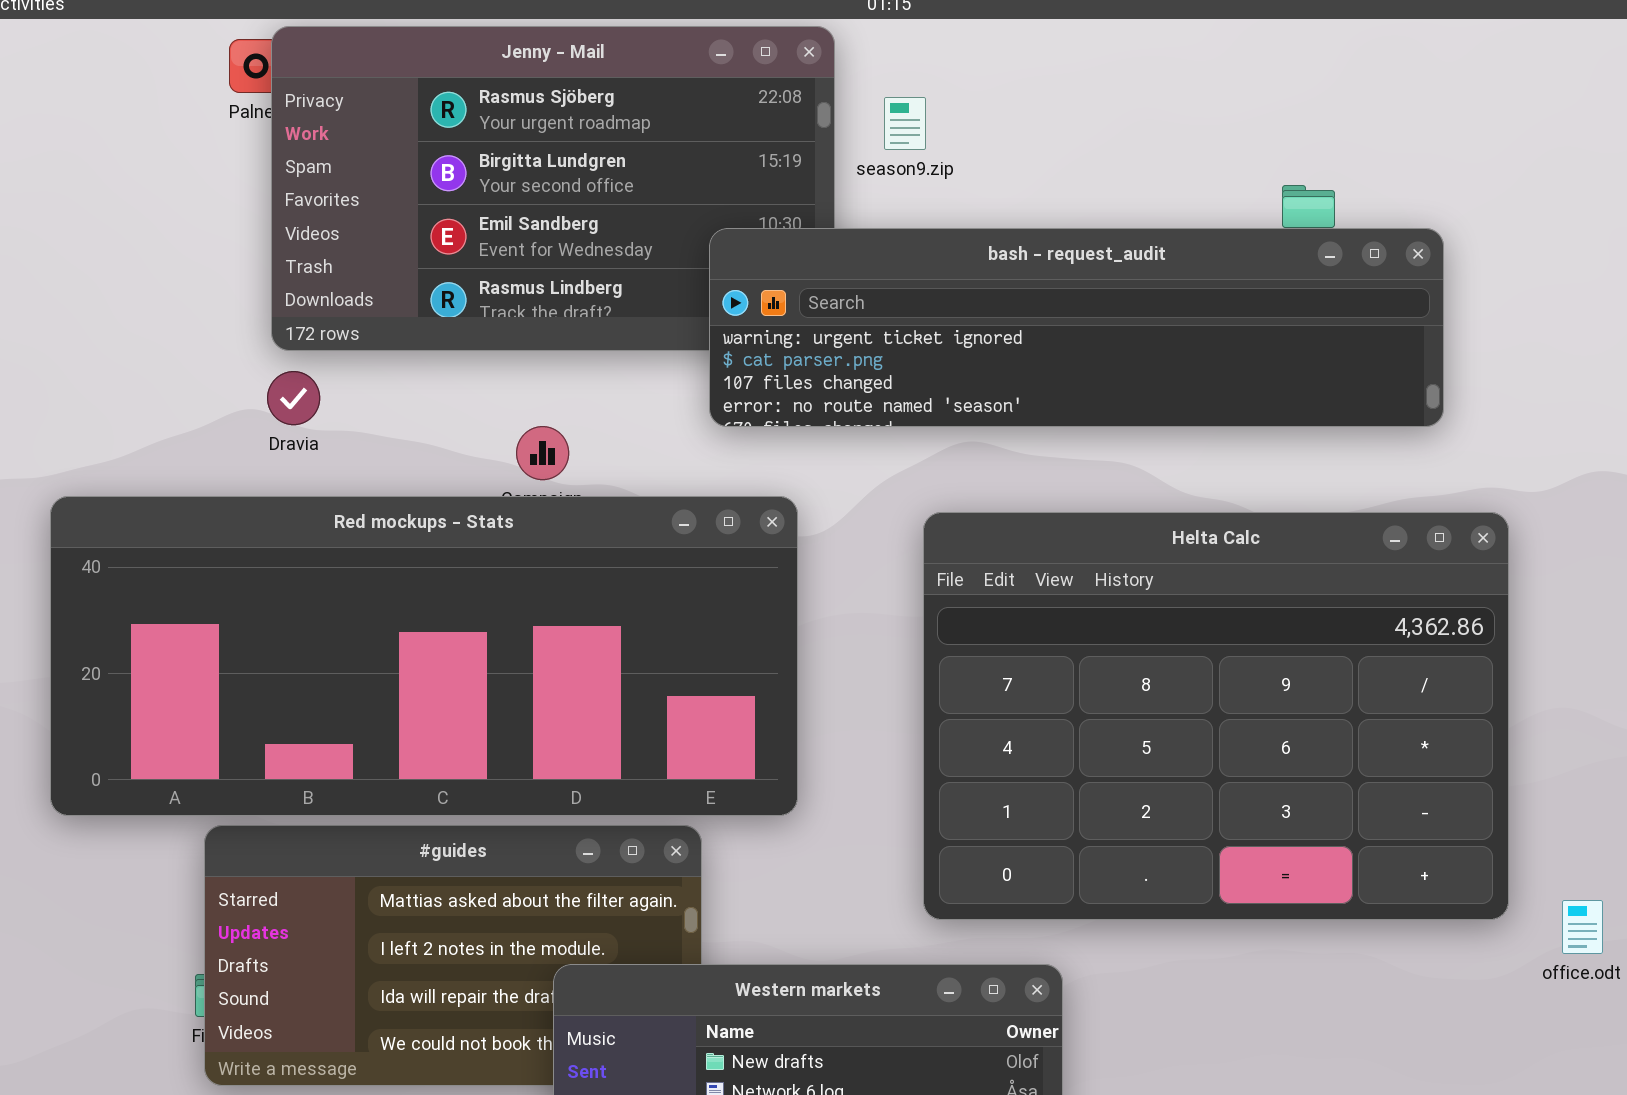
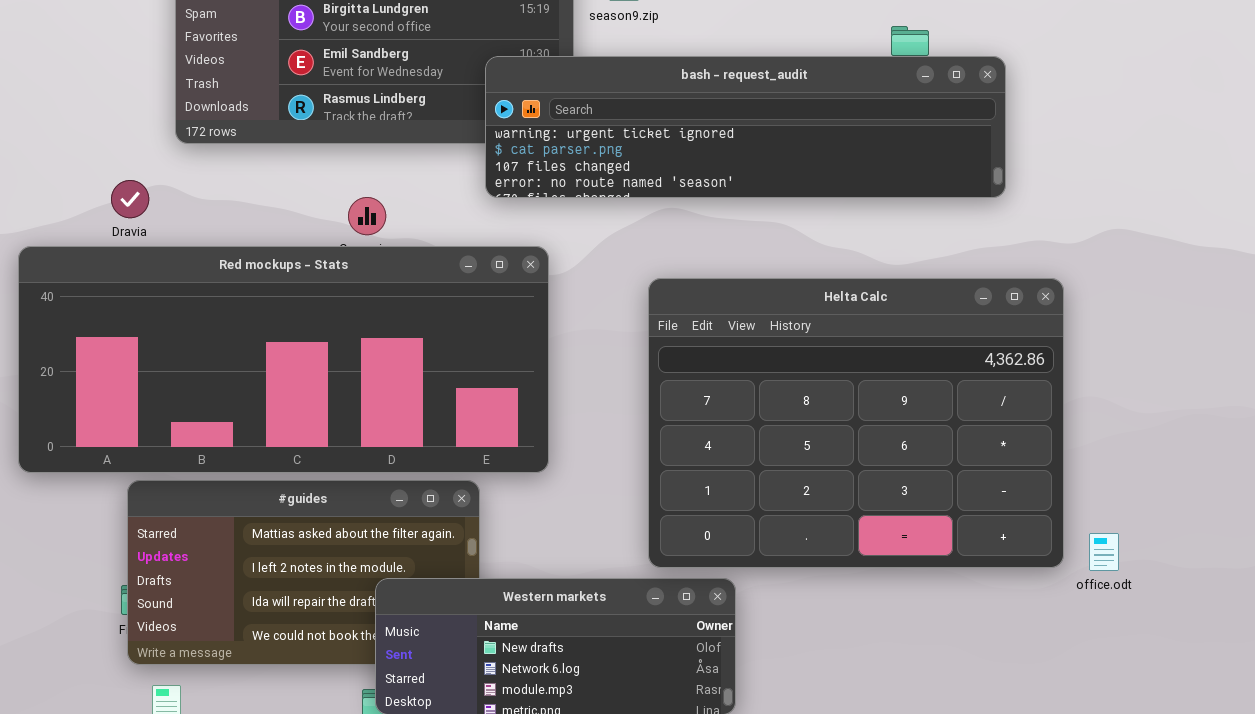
Dravia: [267,371,320,425] -> [111,180,149,218], moved
Helta Calc: [923,512,1509,920] -> [648,278,1064,568], moved

